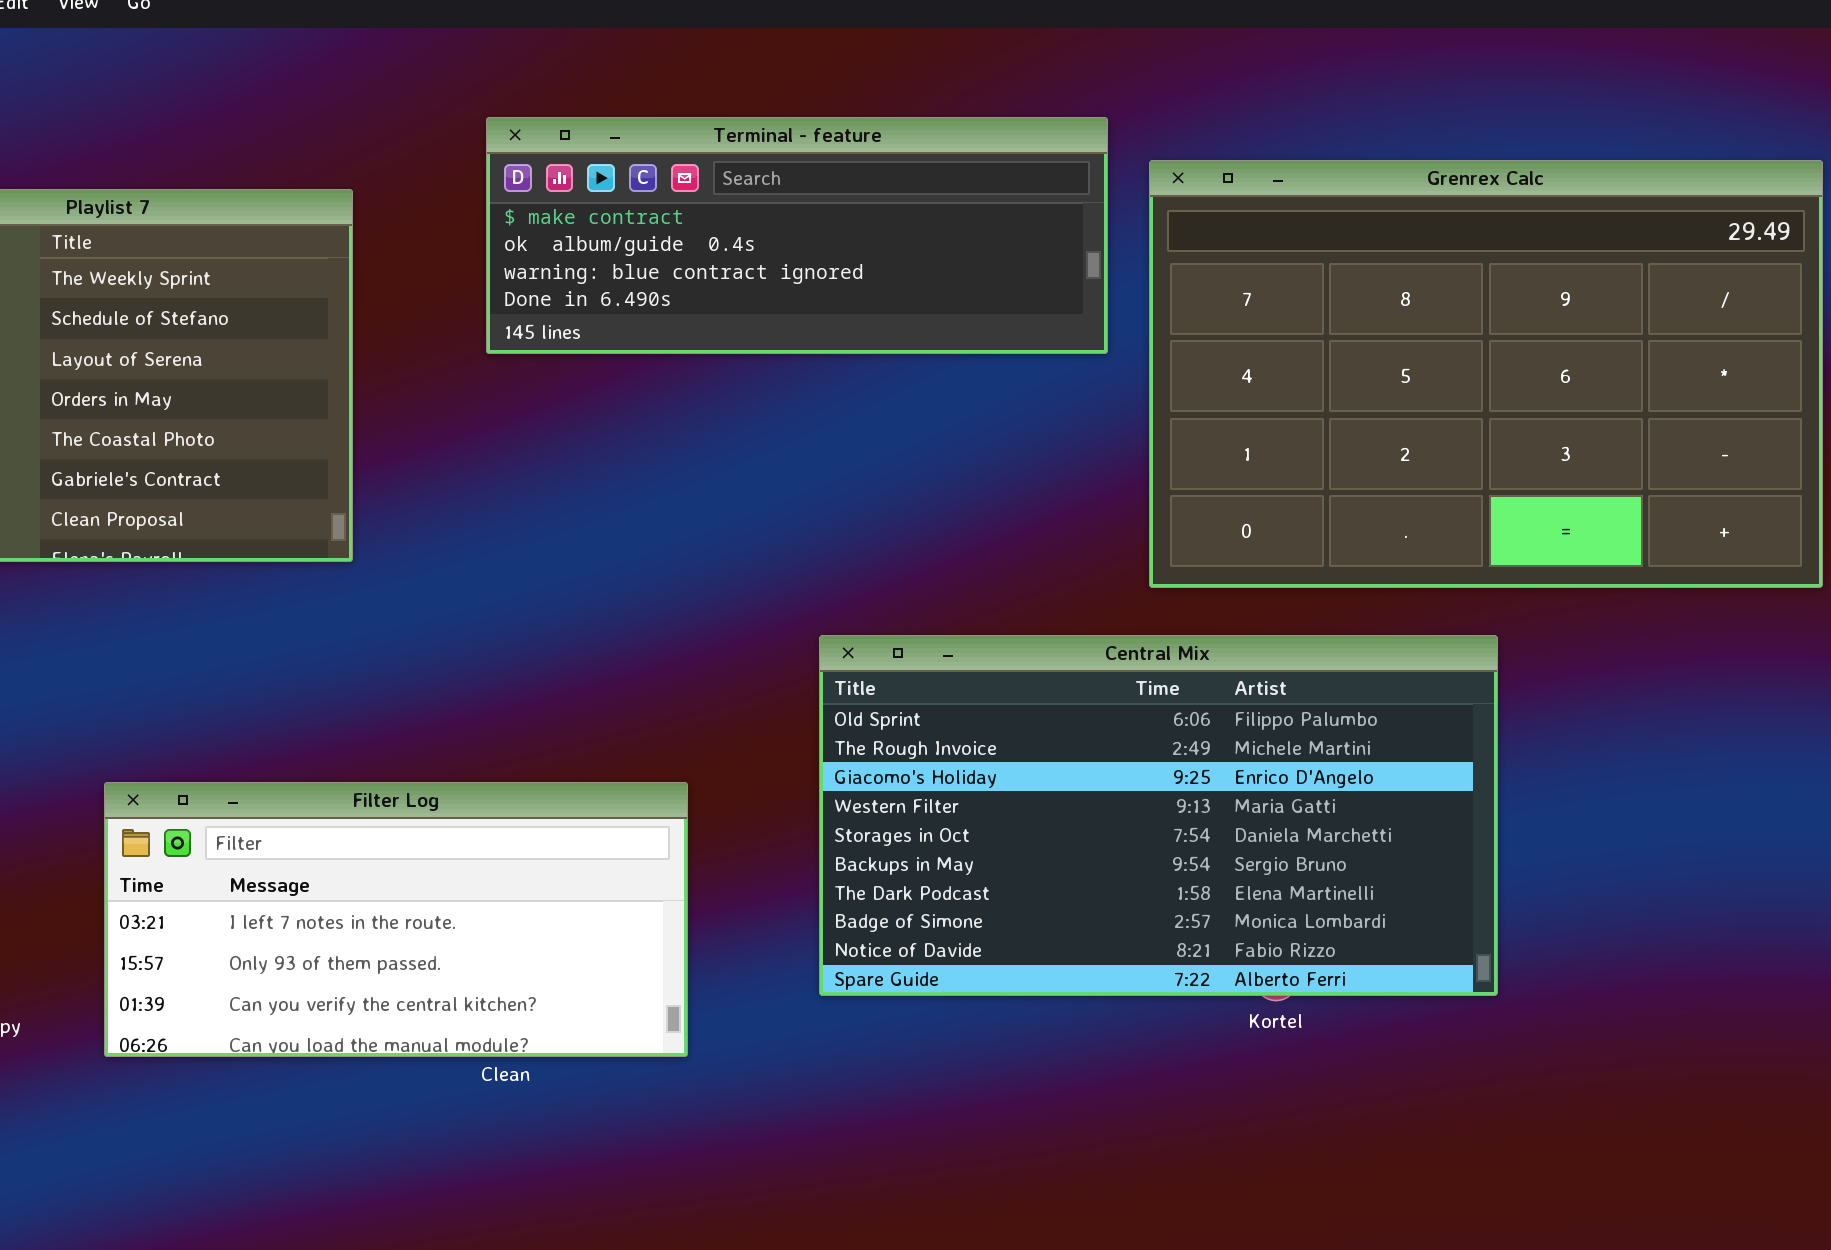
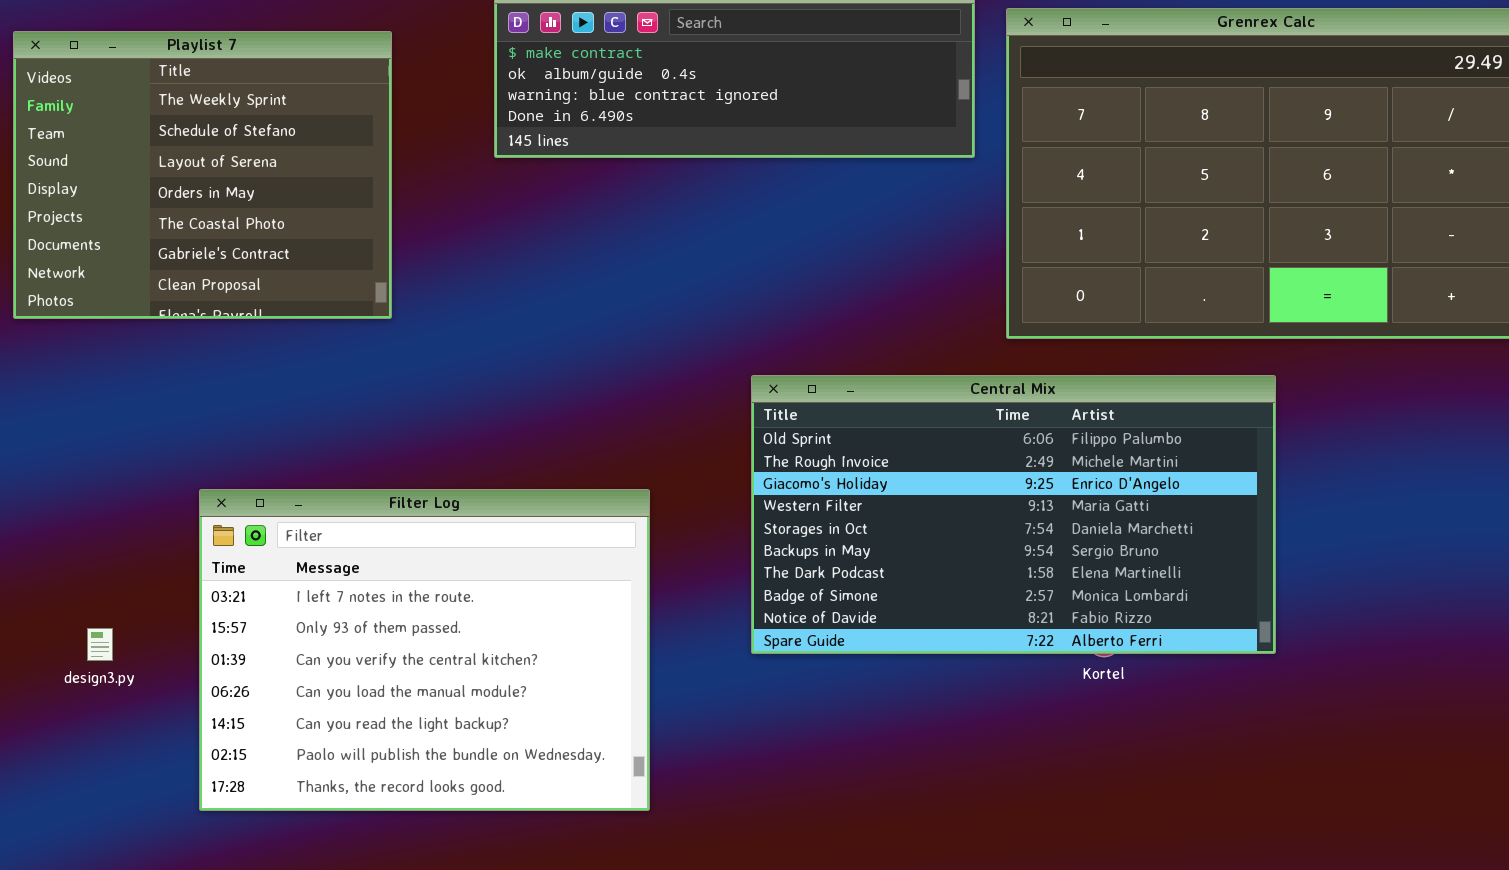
Filter Log: [104,782,688,1057] -> [199,489,650,811], resized

